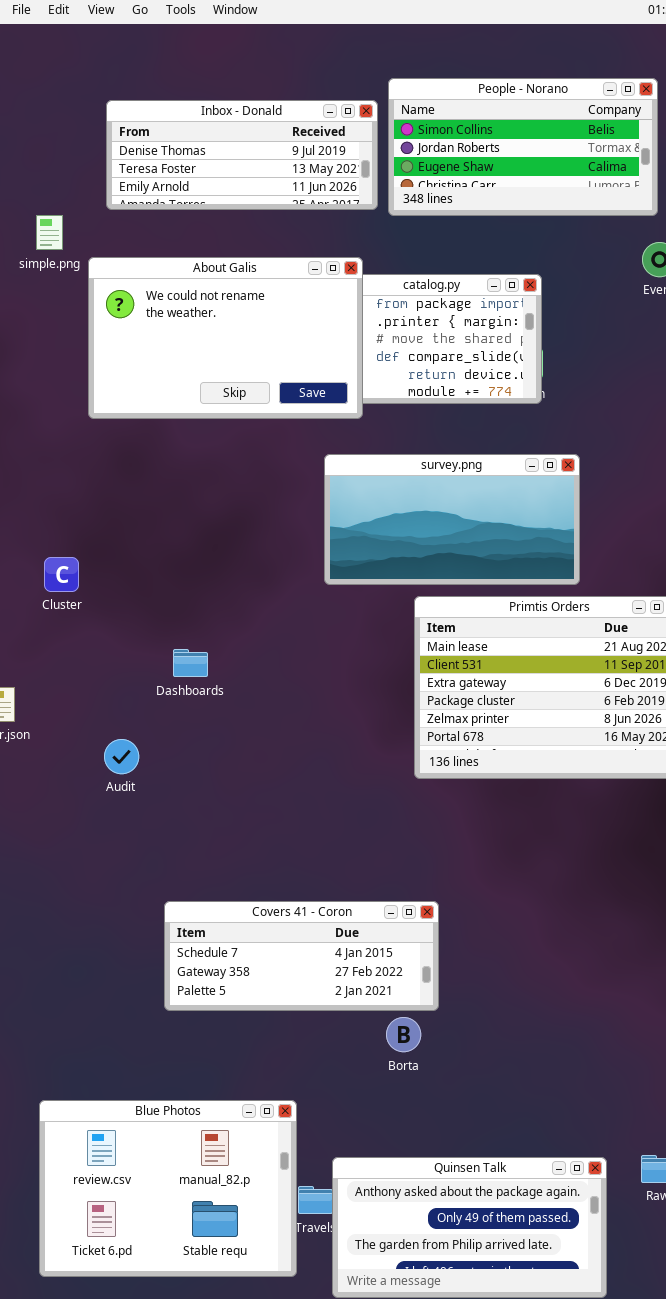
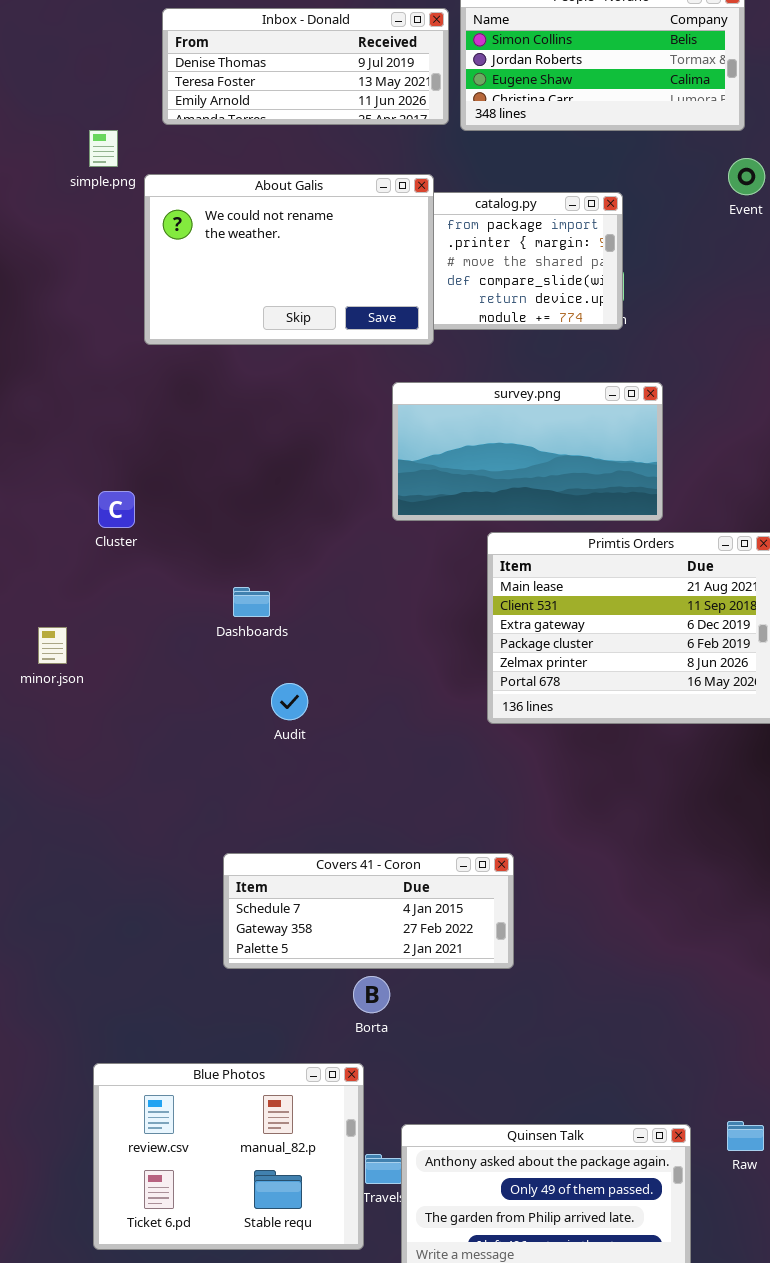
Audit: [104,739,139,774] -> [271,683,308,720], moved
Borta: [386,1017,421,1052] -> [353,976,390,1013], moved

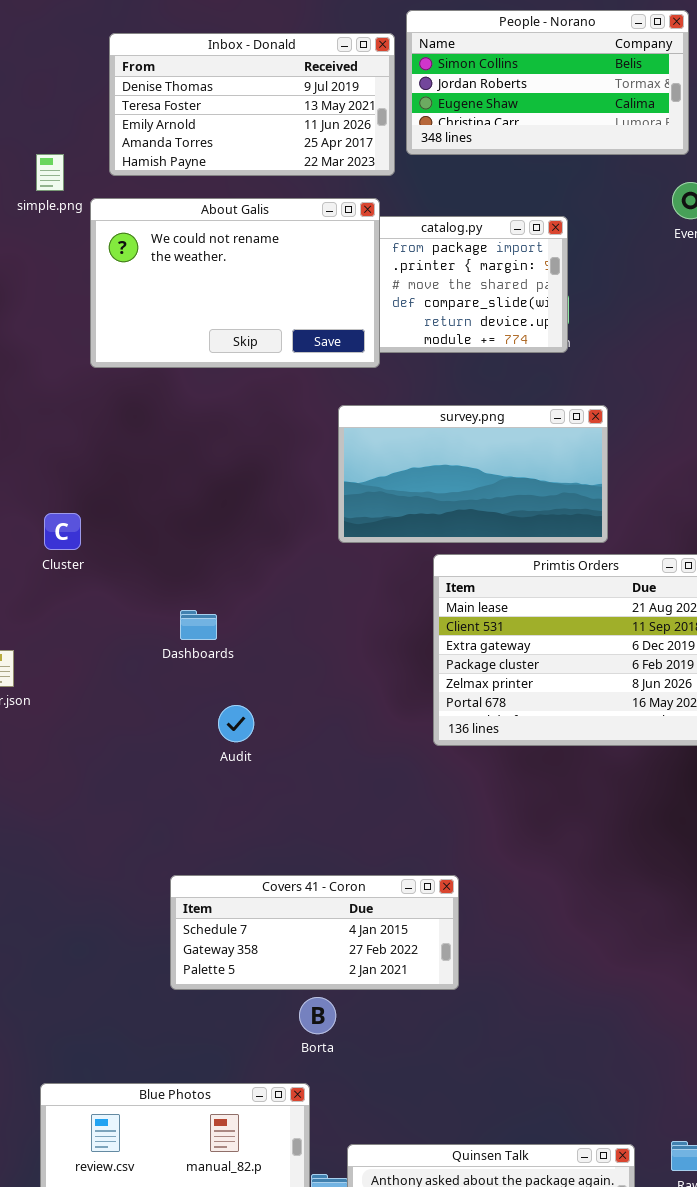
Inbox - Donald: [162,8,449,125] -> [109,33,395,176], resized

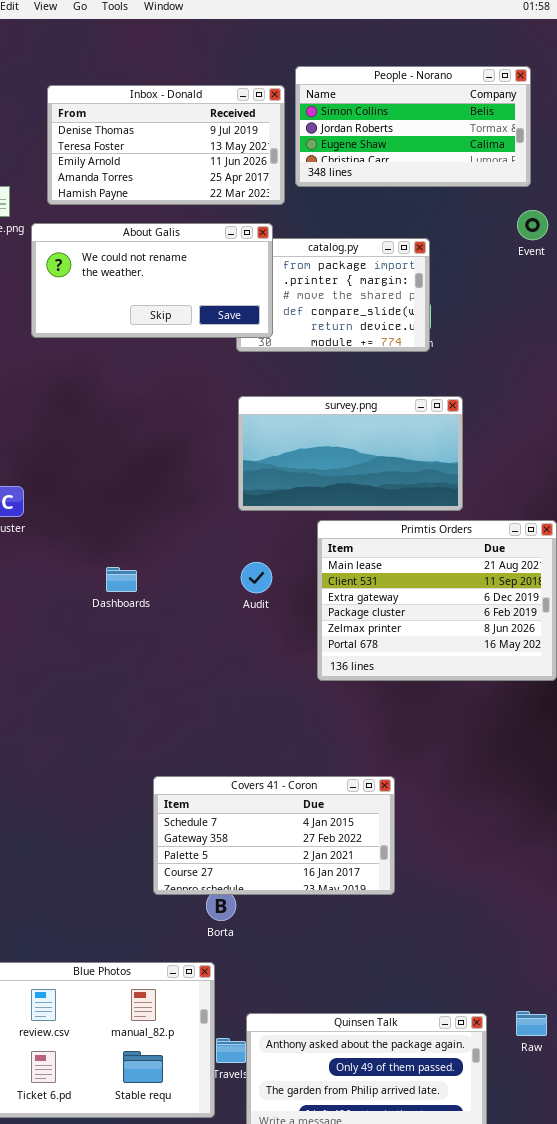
About Galis: [90,198,380,368] -> [31,223,273,338], resized
Audit: [218,705,254,742] -> [241,562,272,593], moved
Covers 41 - Coron: [170,875,459,990] -> [153,776,395,895], moved, resized

